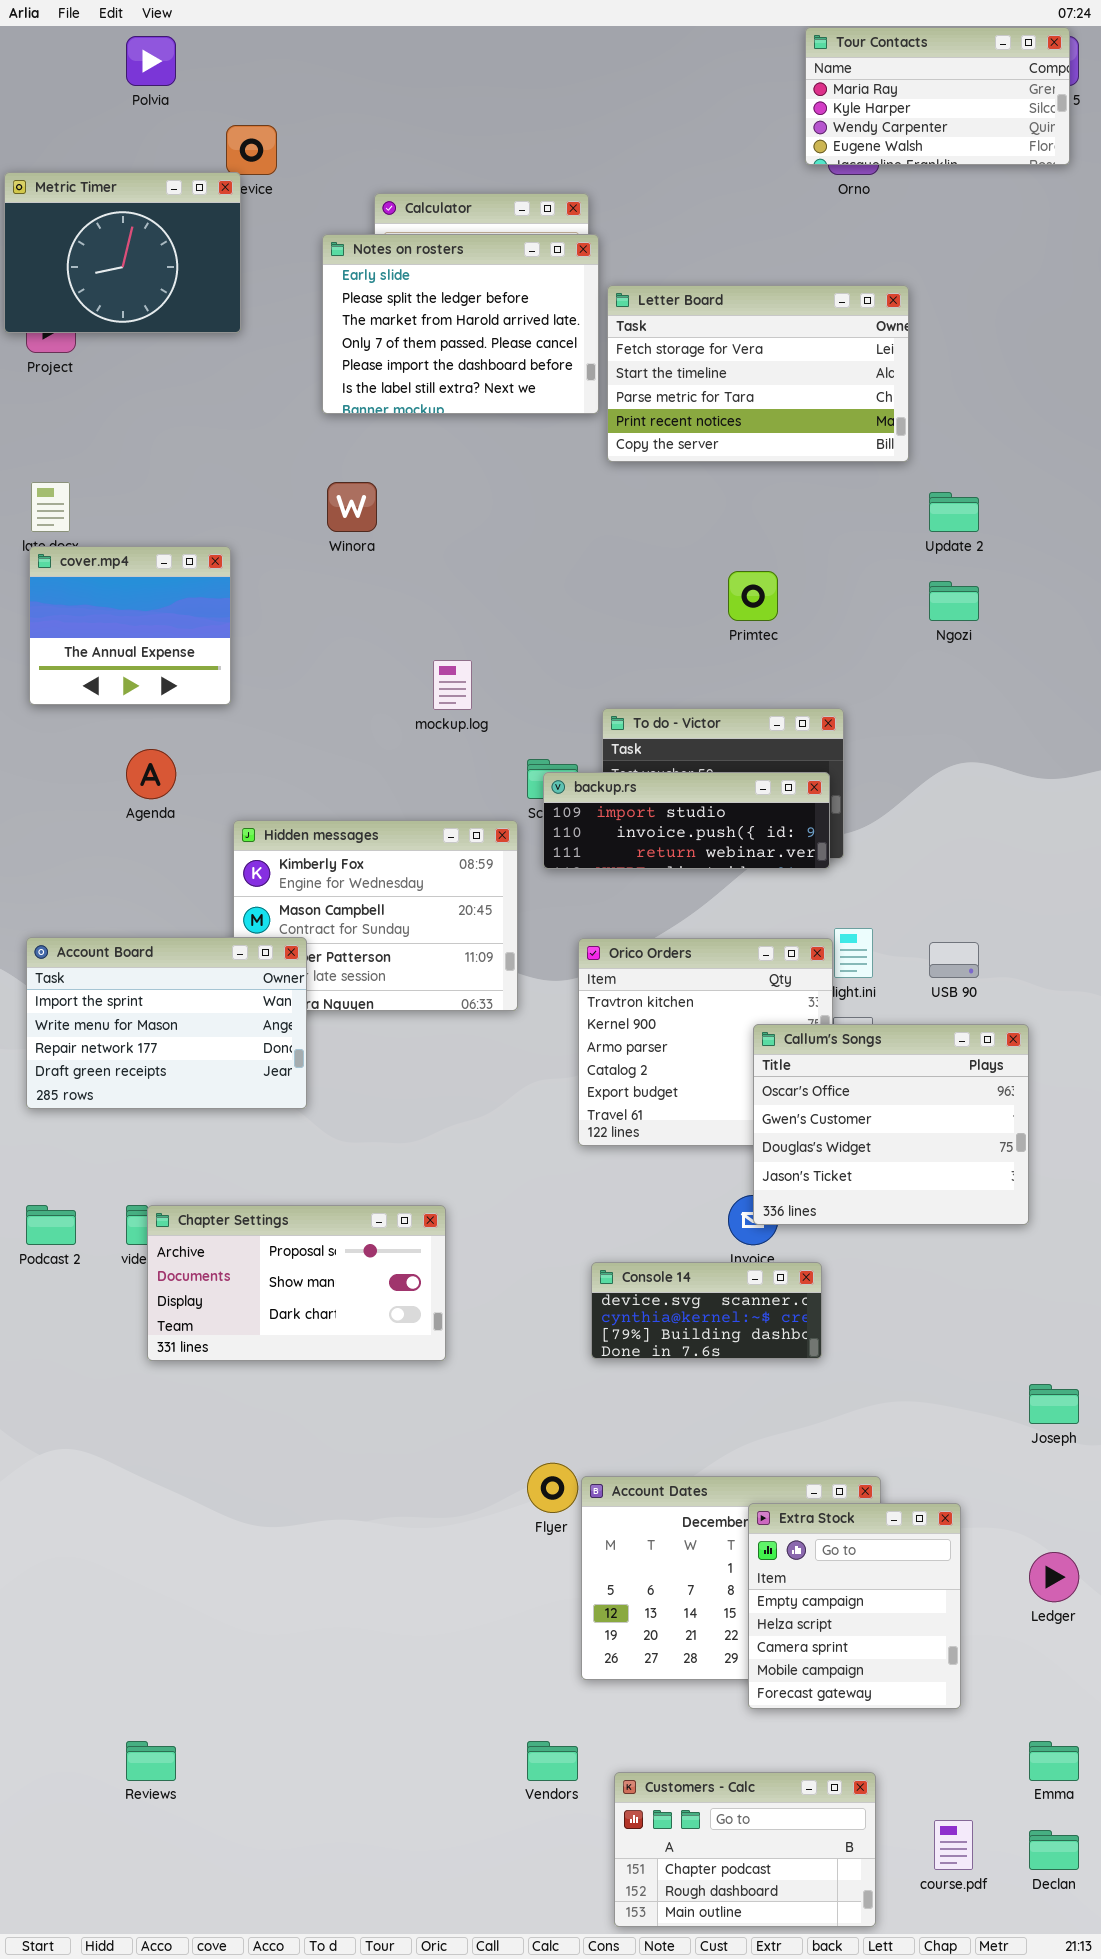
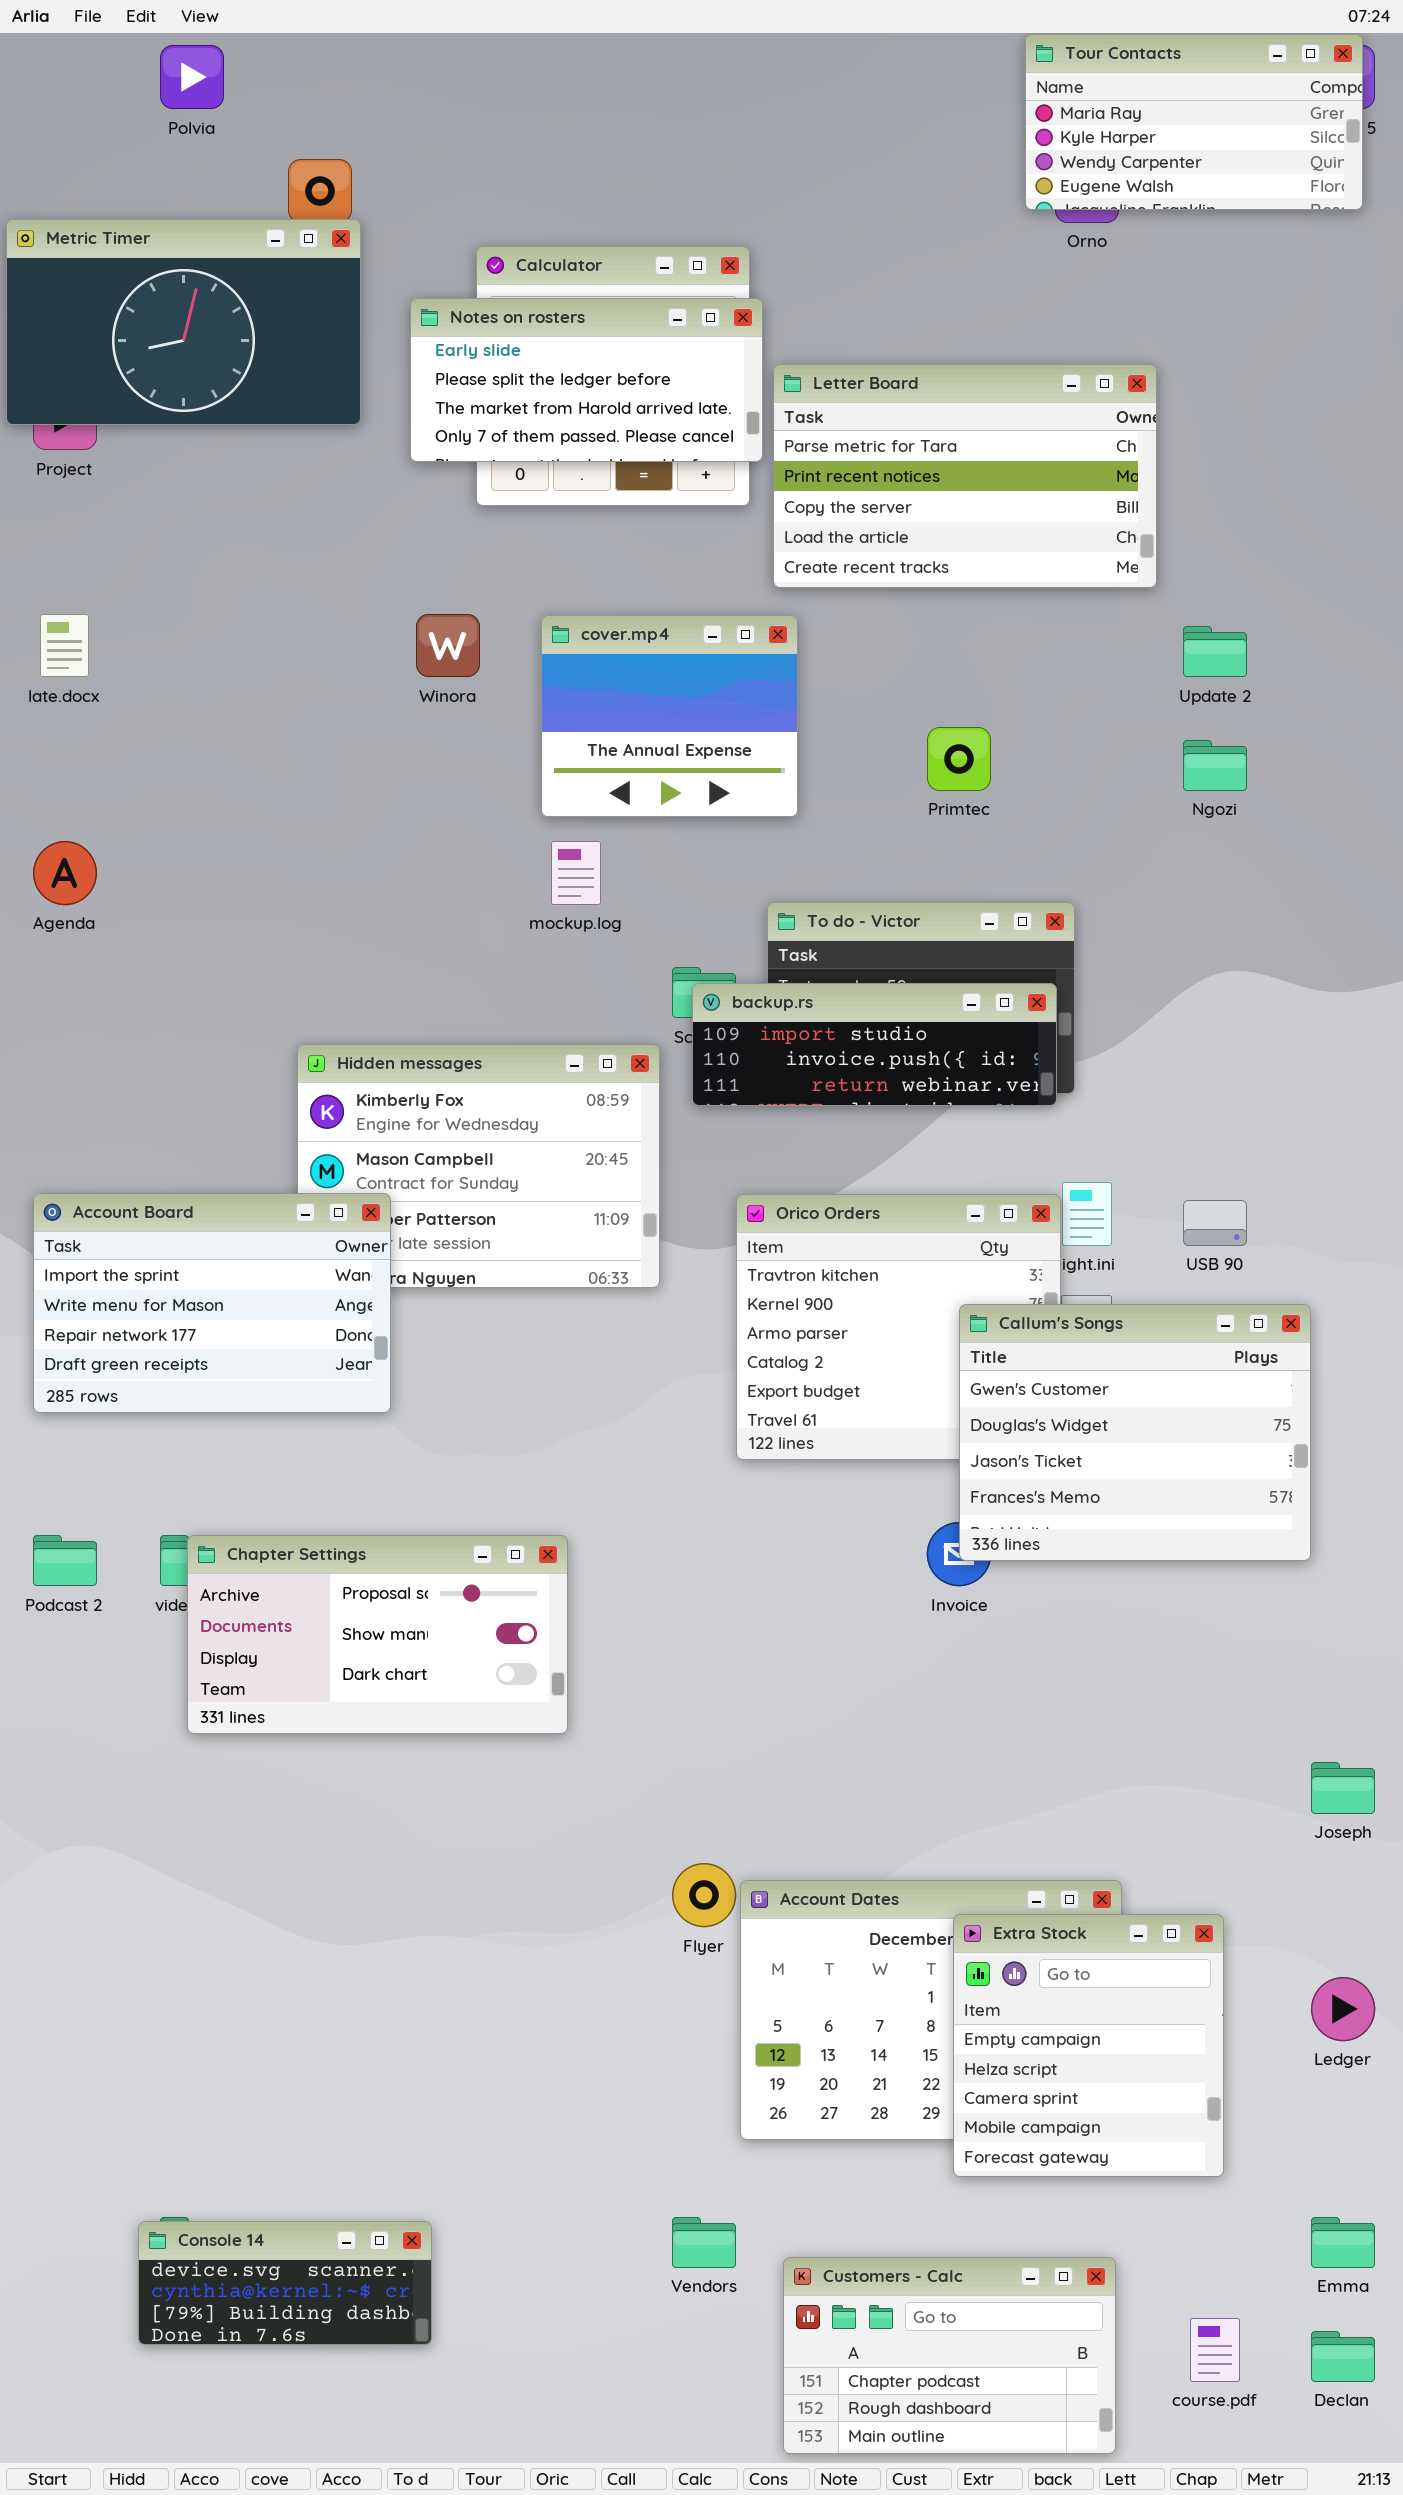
Metric Timer: [4,172,241,333] -> [6,219,361,425], resized
Notes on rosters: [322,234,599,414] -> [410,298,763,462], resized
Letter Board: [607,285,909,462] -> [773,364,1157,588], scrolled down 2 rows
cover.mp4: [29,546,231,705] -> [541,615,798,817], moved
Agenda: [126,749,176,799] -> [33,841,97,905], moved
Callum's Songs: [753,1024,1029,1225] -> [959,1304,1311,1561], scrolled down 1 row
Console 14: [591,1262,822,1359] -> [138,2221,432,2345], moved

